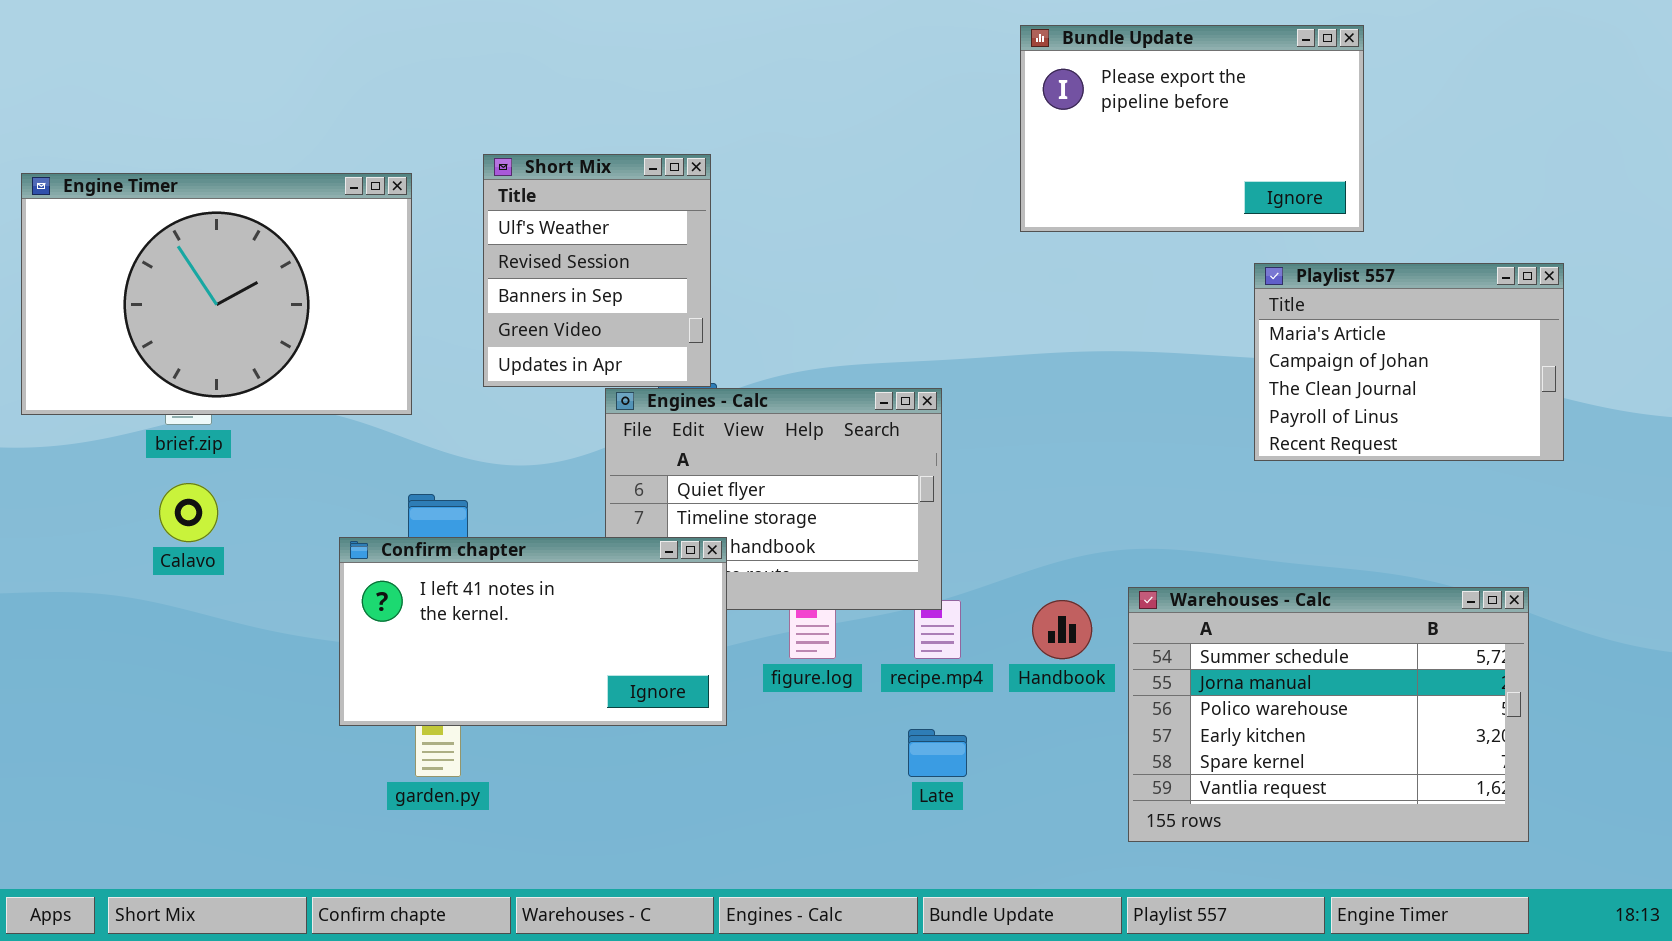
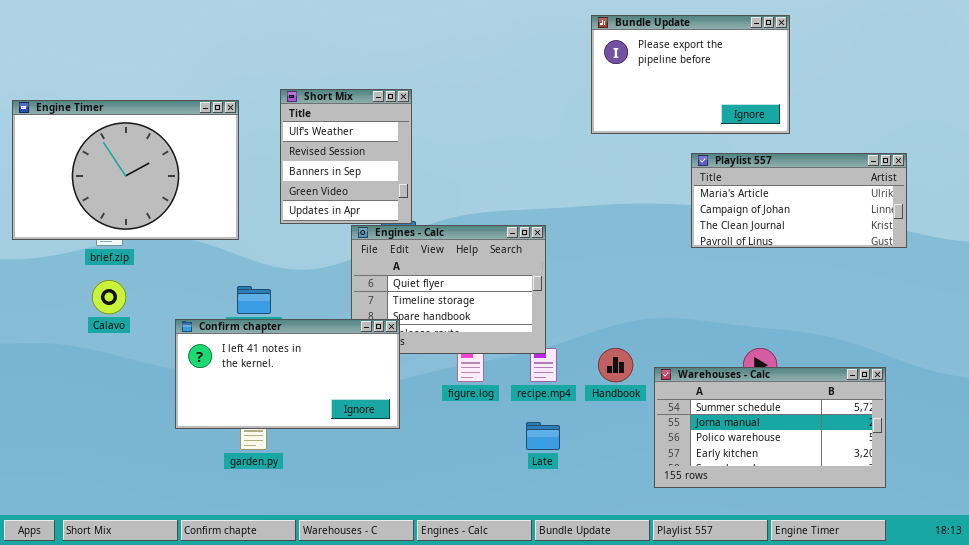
Playlist 557: [1254,263,1564,461] -> [691,153,907,248], resized
Confirm chapter: [339,537,727,726] -> [175,319,400,429], moved
Warehouses - Calc: [1128,587,1529,842] -> [654,367,886,488], resized

